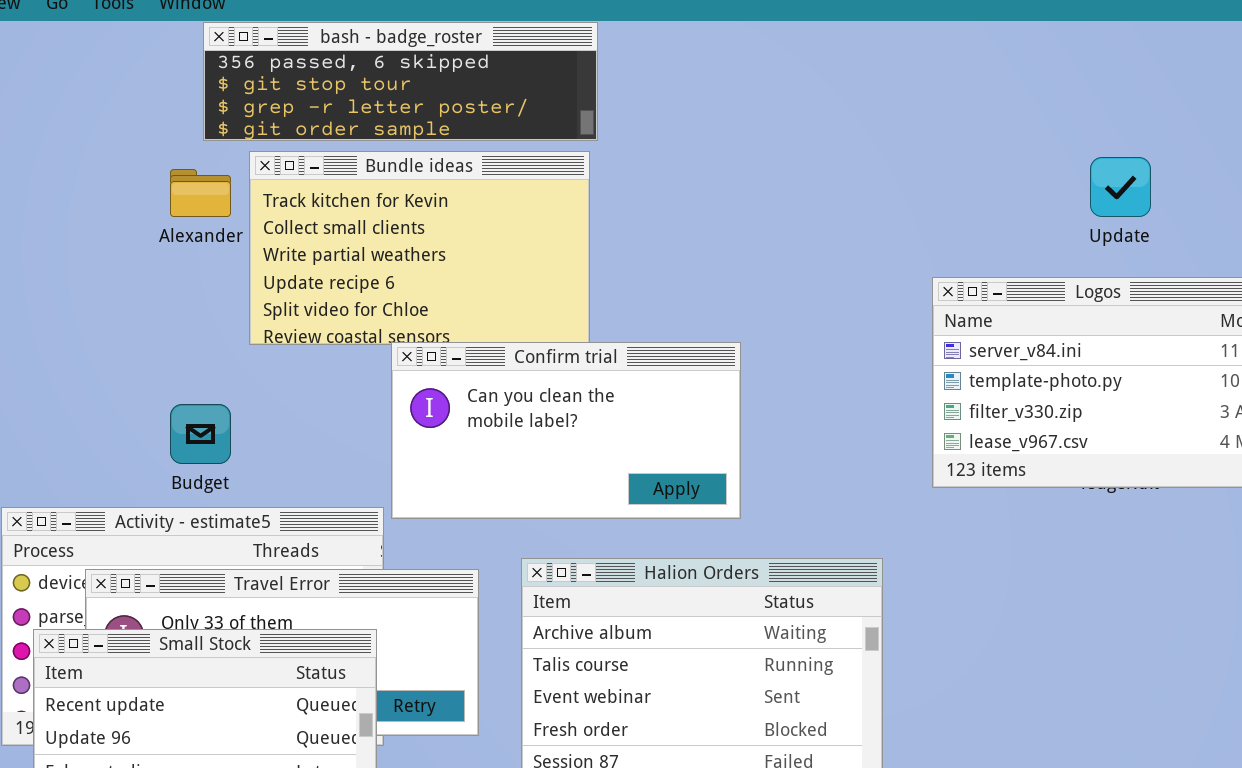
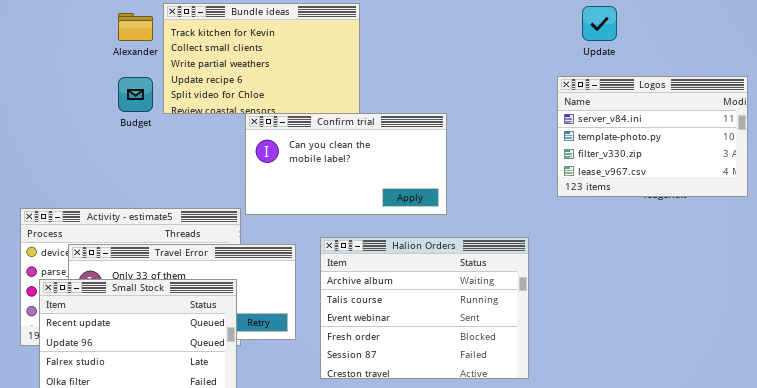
Update: [1090,157,1151,217] -> [582,6,617,41], moved
Budget: [170,404,231,464] -> [118,77,153,112], moved

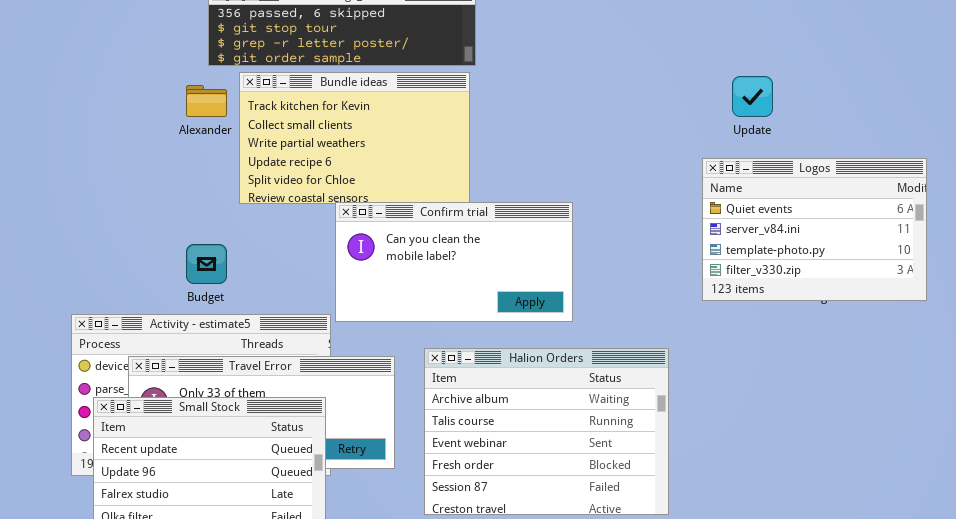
Logos: [557,76,748,197] -> [702,158,927,301], scrolled up 1 row
Budget: [118,77,153,112] -> [186,244,227,284], moved

